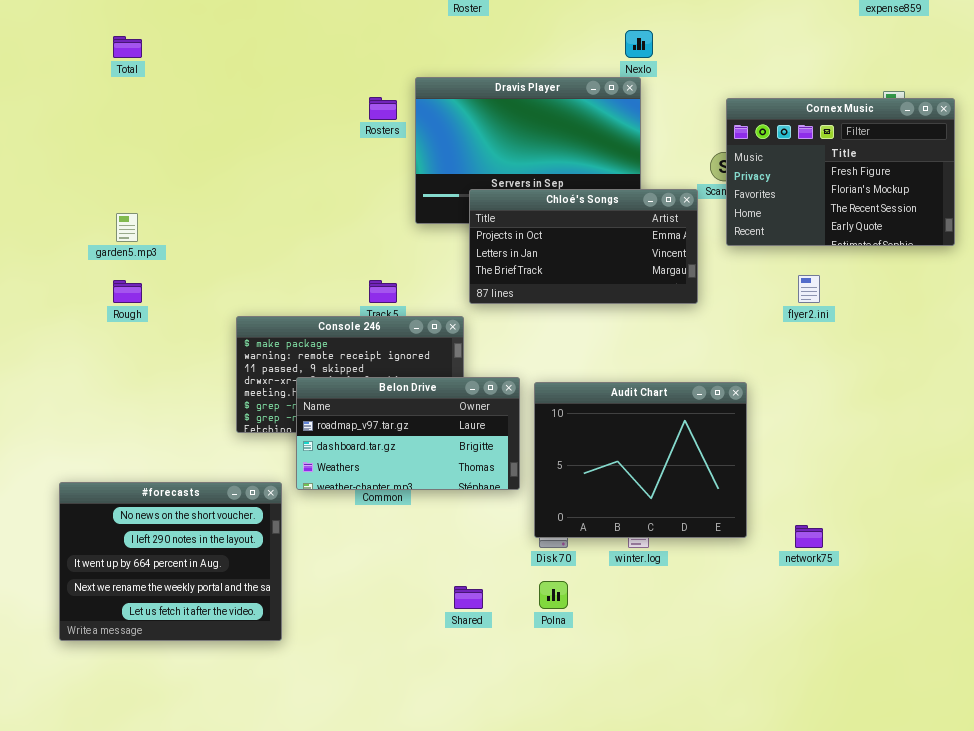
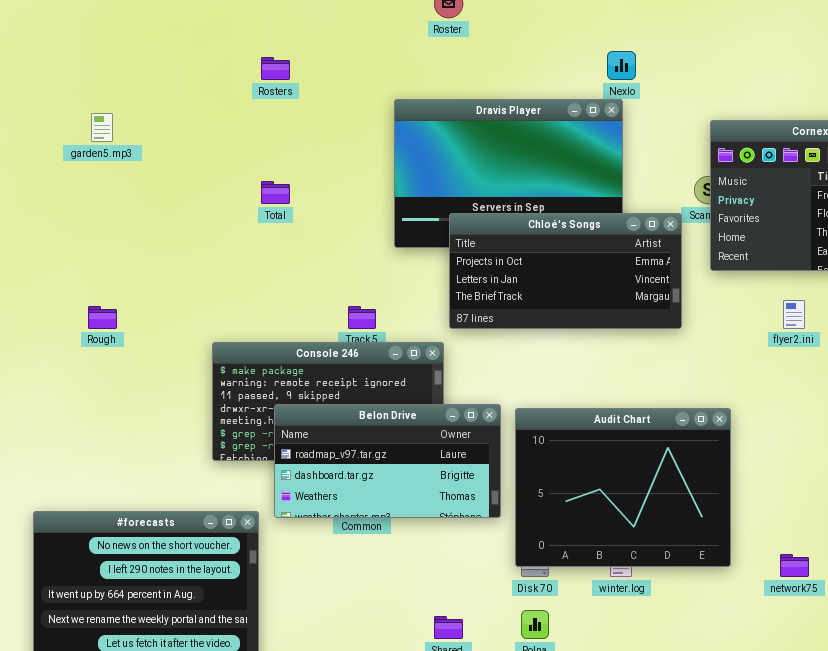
Total: [113,36,142,58] -> [261,181,290,204], moved
Rosters: [369,97,397,120] -> [261,57,290,80], moved
garden5.mp3: [116,213,138,242] -> [91,113,113,142], moved

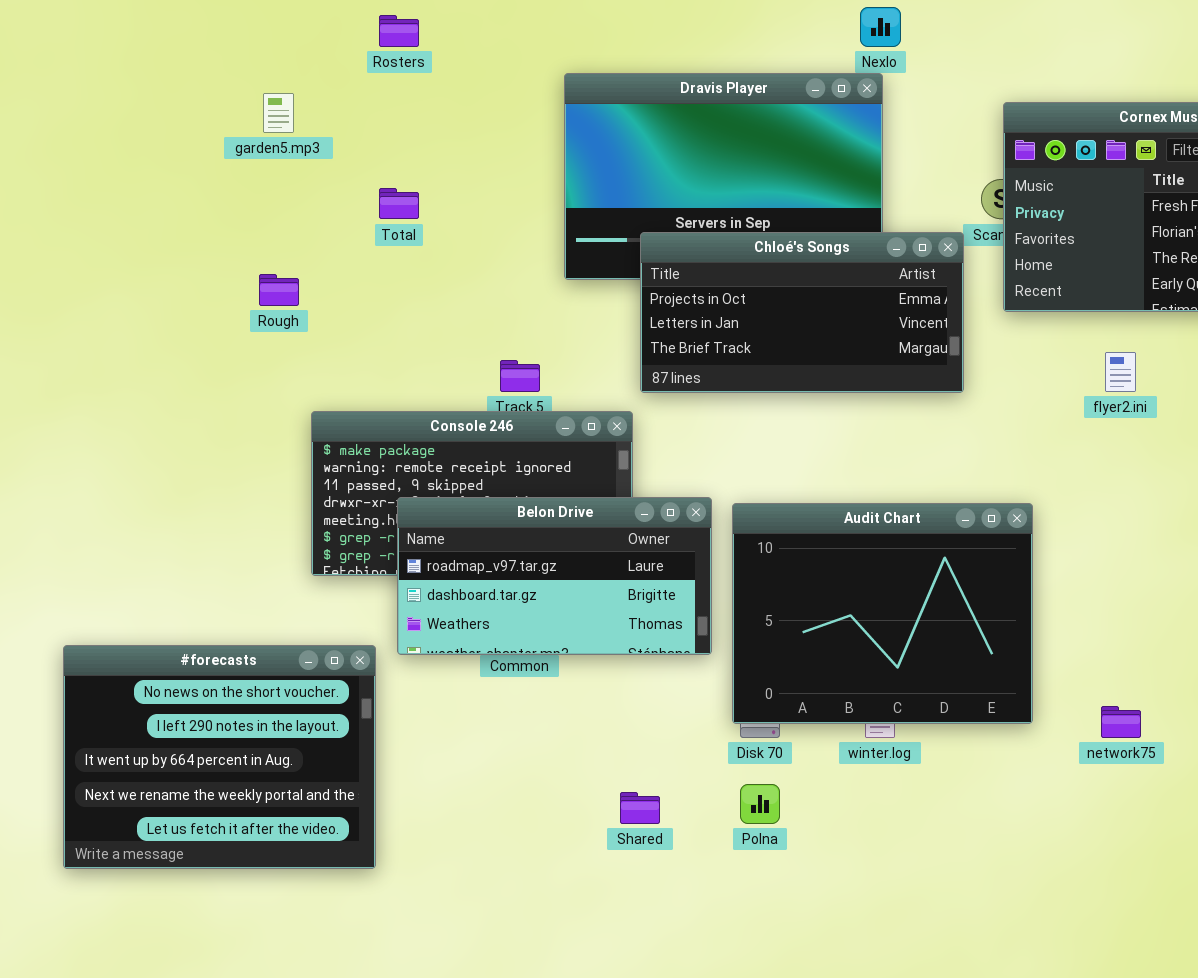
garden5.mp3: [91,113,113,142] -> [263,93,294,133], moved
Rough: [88,306,117,329] -> [259,274,299,306], moved

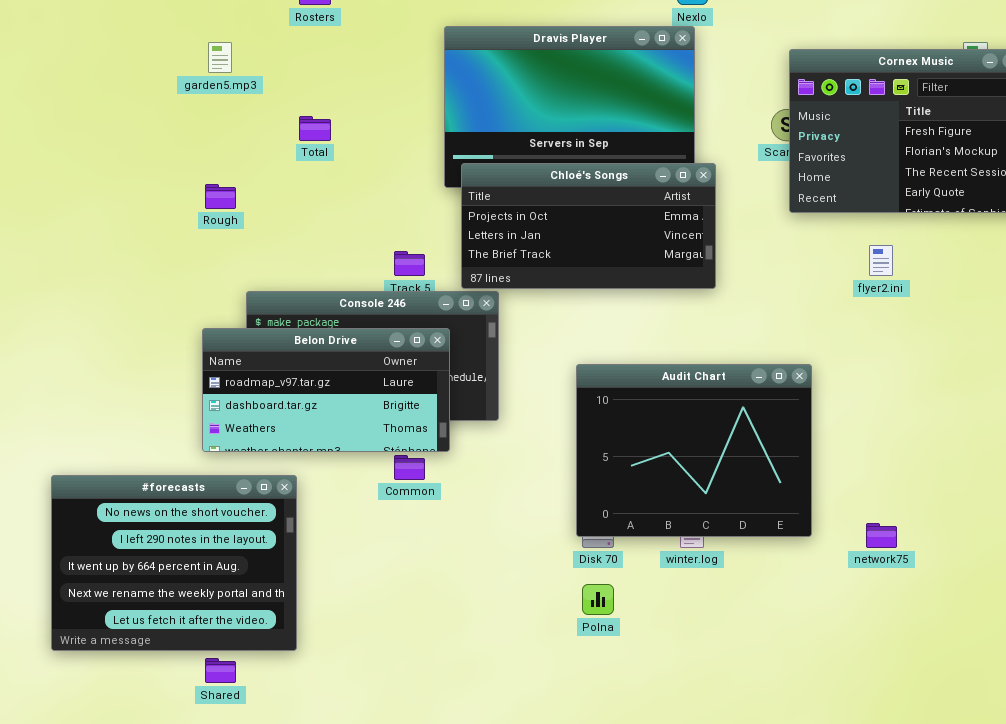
Chloé's Songs: [640,232,964,393] -> [461,163,716,289], moved
Belon Drive: [397,497,712,655] -> [202,328,450,452], moved
Shared: [620,792,660,824] -> [205,658,236,683], moved

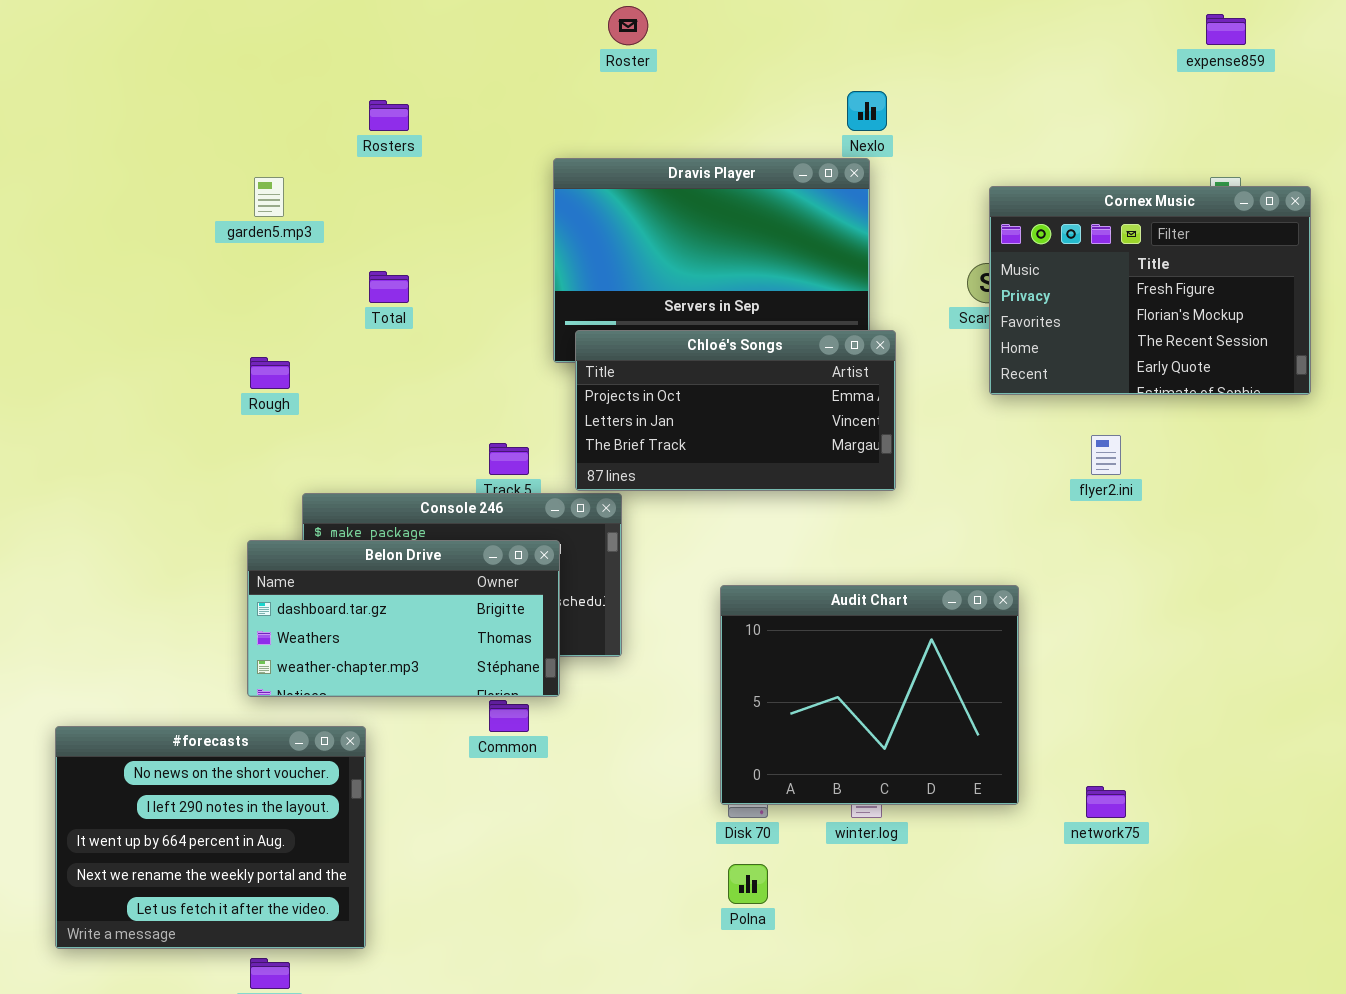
Belon Drive: [202,328,450,452] -> [247,540,560,697], scrolled down 1 row

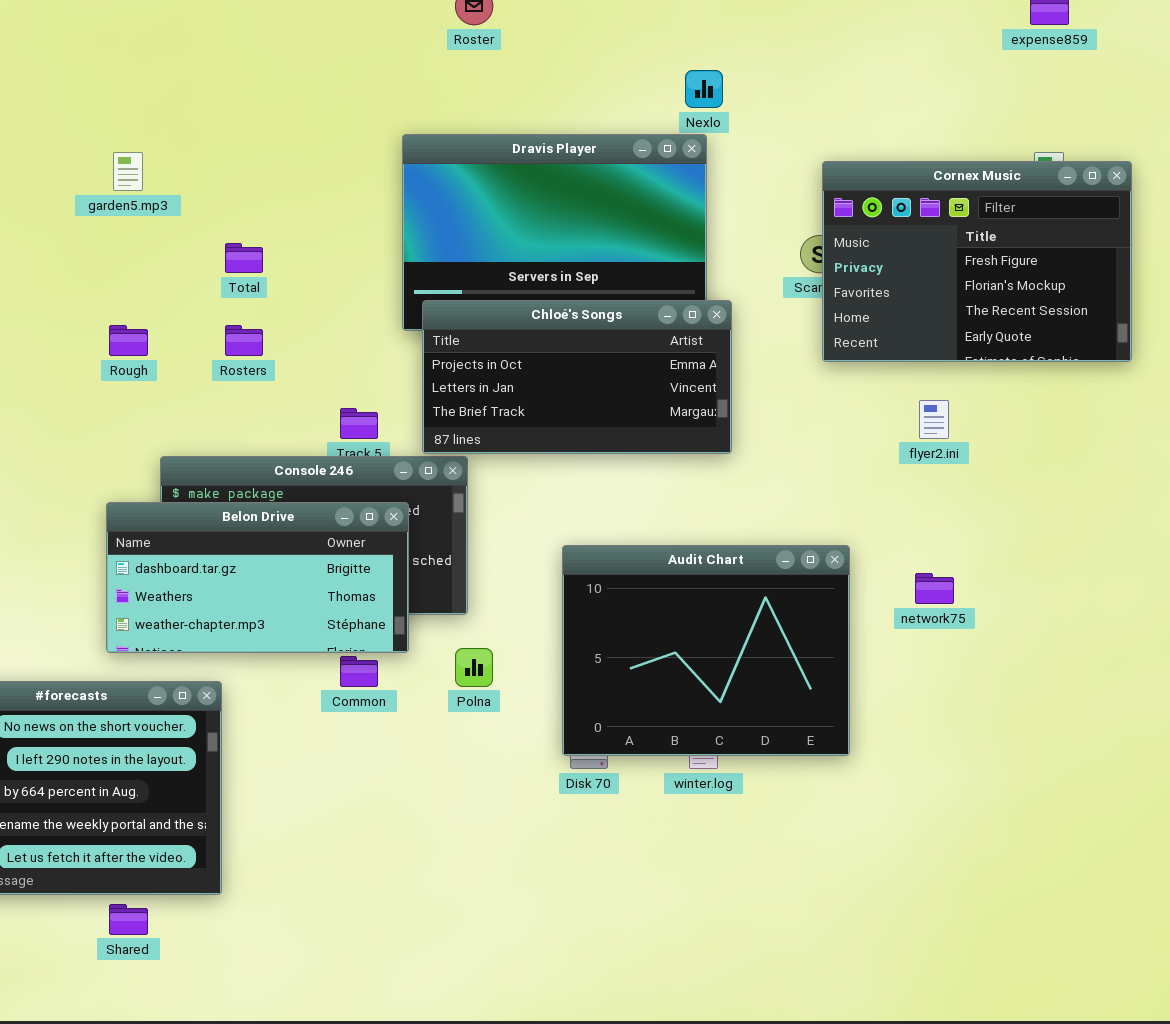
Rosters: [369,100,409,131] -> [225,325,263,356], moved
network75: [1086,786,1126,818] -> [915,573,954,604], moved
Polna: [728,864,768,904] -> [455,648,493,687], moved

